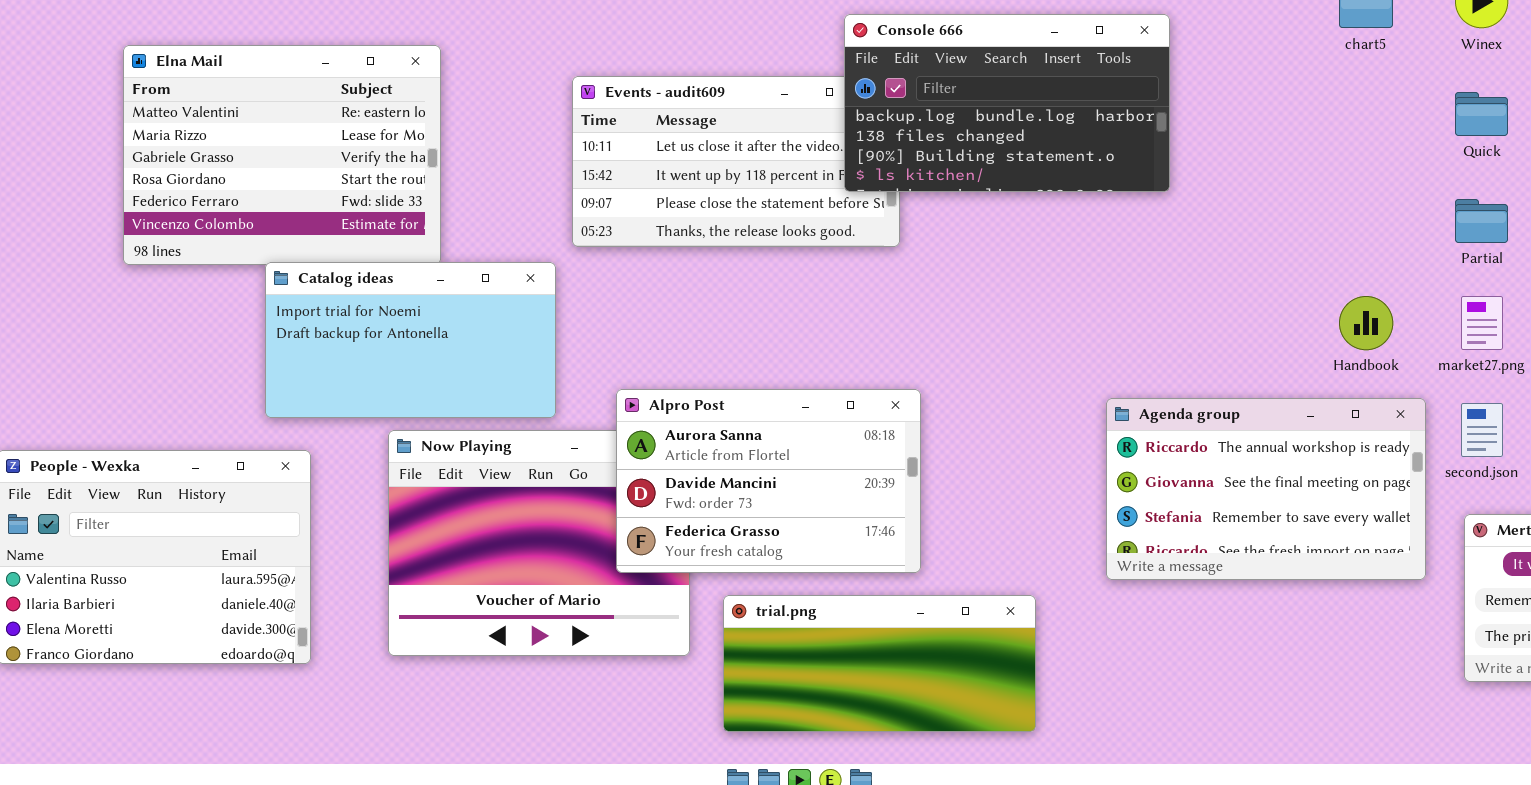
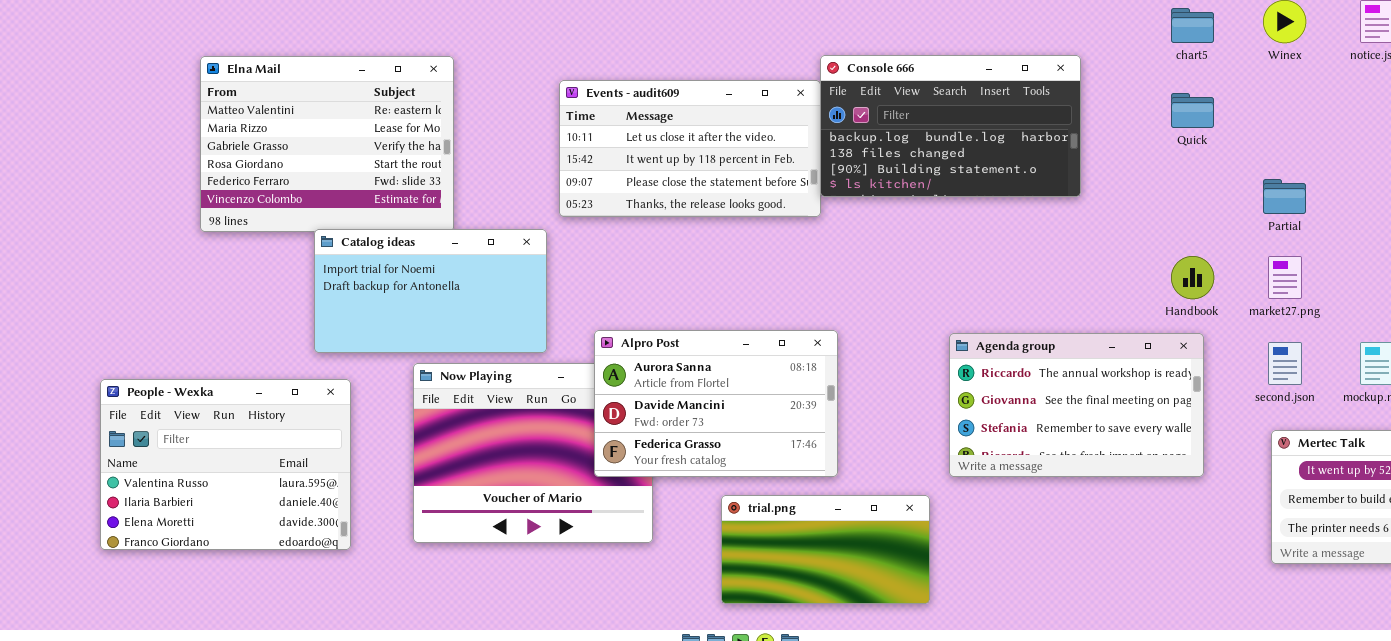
Console 666: [844,14,1170,192] -> [820,55,1081,197], moved
Quick: [1455,92,1508,136] -> [1171,93,1214,128], moved
Agenda group: [1106,398,1426,580] -> [949,333,1204,477], moved
trial.png: [723,595,1036,732] -> [721,495,930,604], resized

